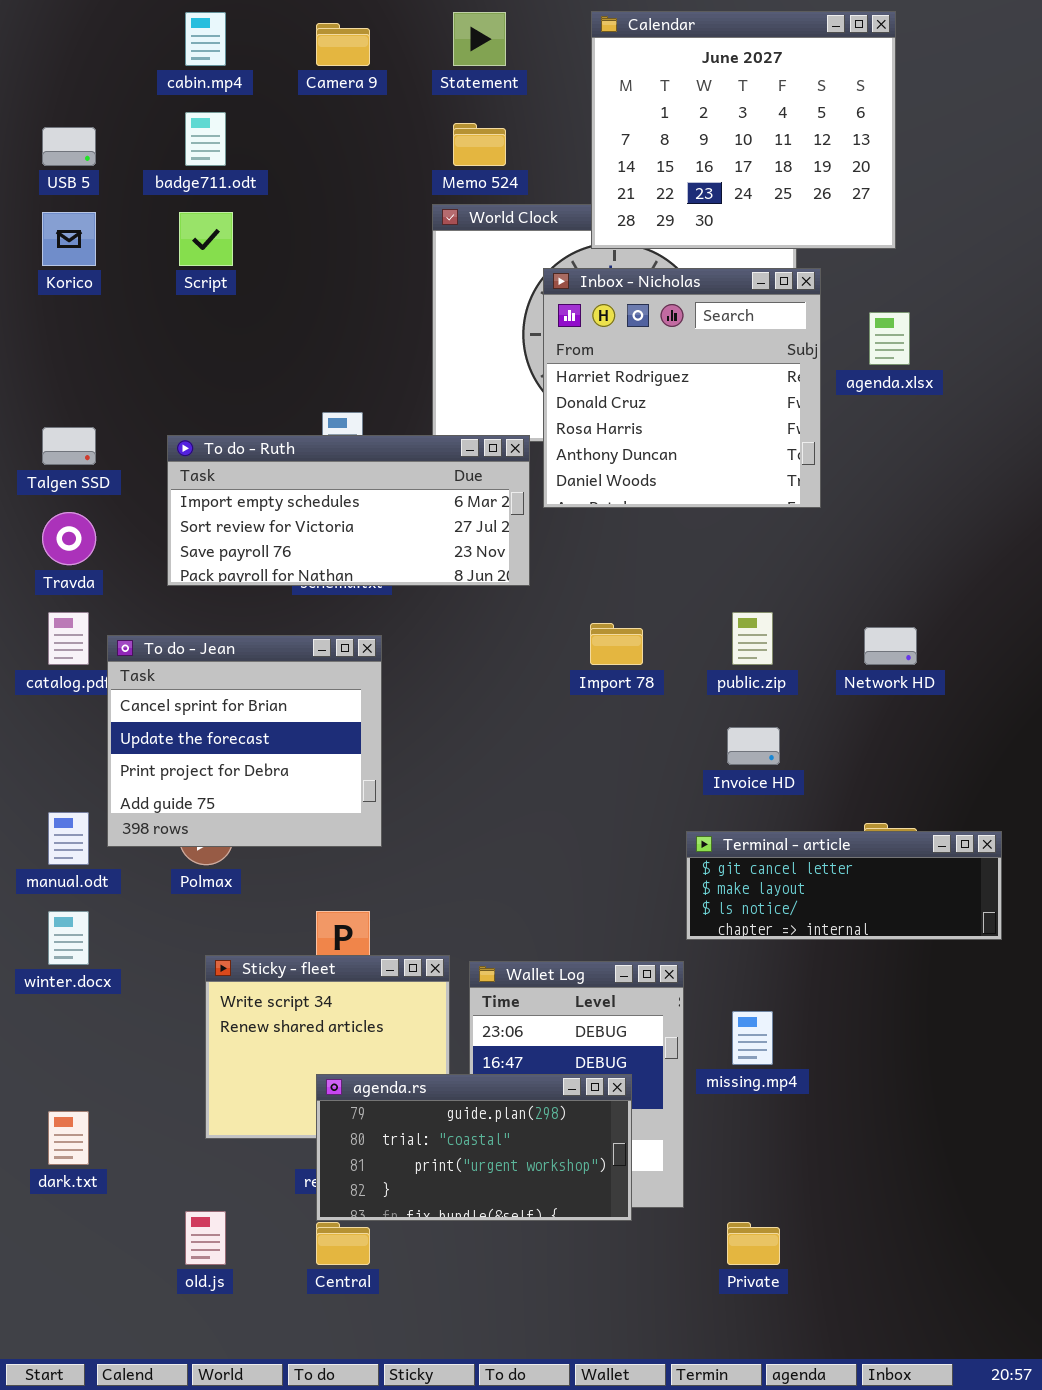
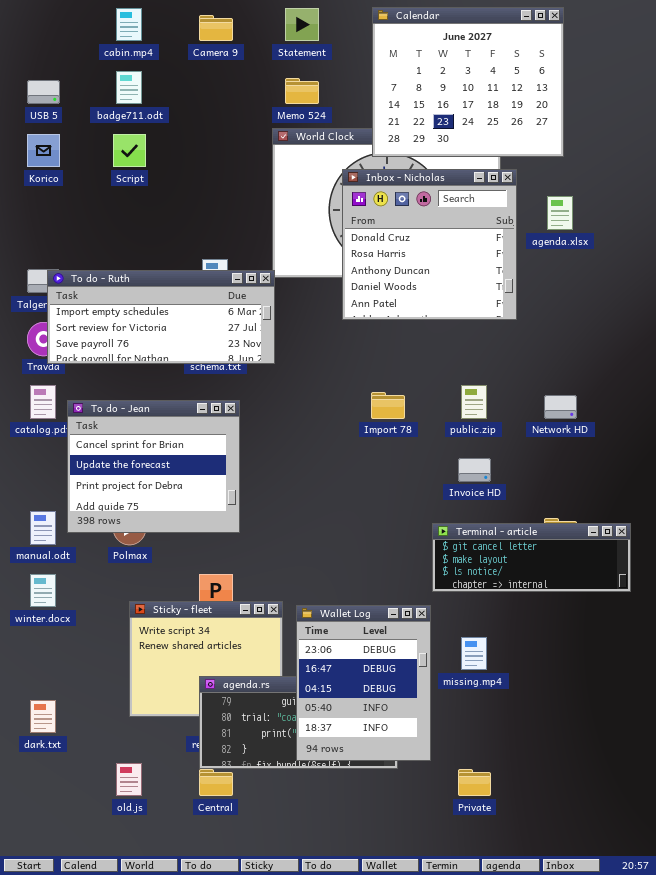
Inbox - Nicholas: [543,268,821,508] -> [342,169,517,320], scrolled down 1 row
To do - Ruth: [167,435,530,586] -> [47,270,275,364], moved
Wallet Log: [469,961,684,1208] -> [296,605,431,761], raised

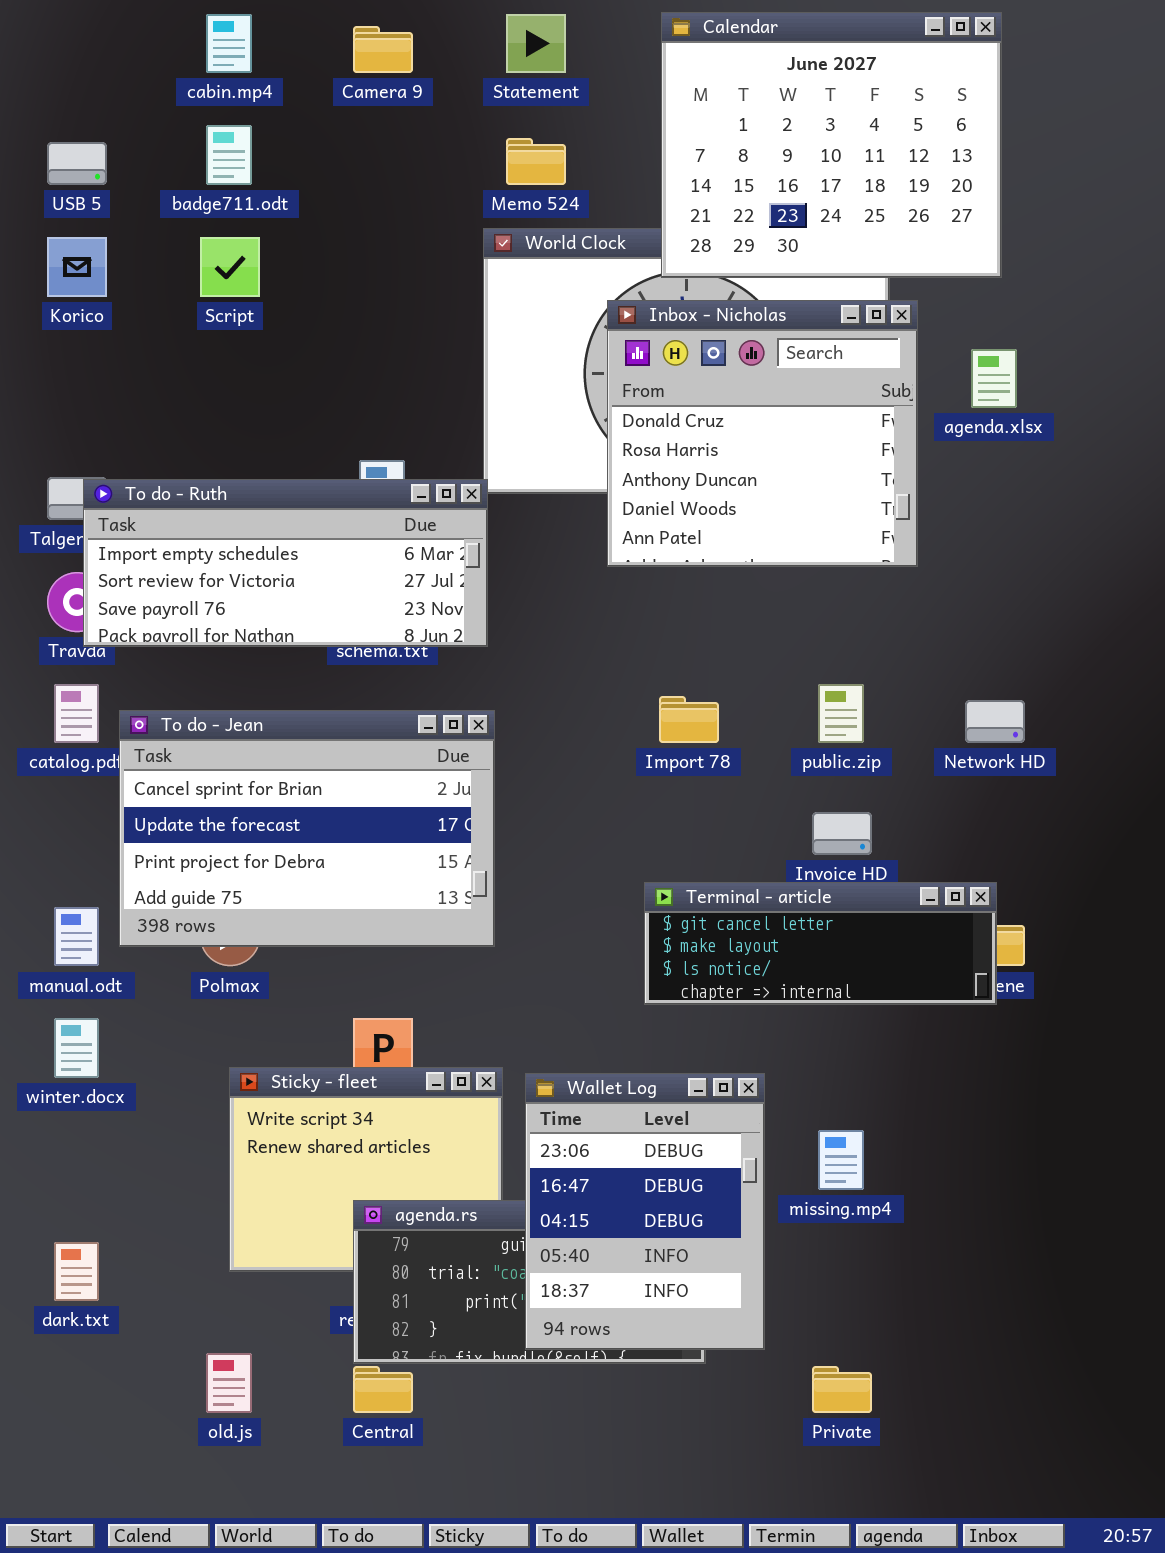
To do - Jean: [67,400,240,533] -> [119,710,495,947], resized
Terminal - article: [432,523,631,592] -> [644,882,997,1005], moved

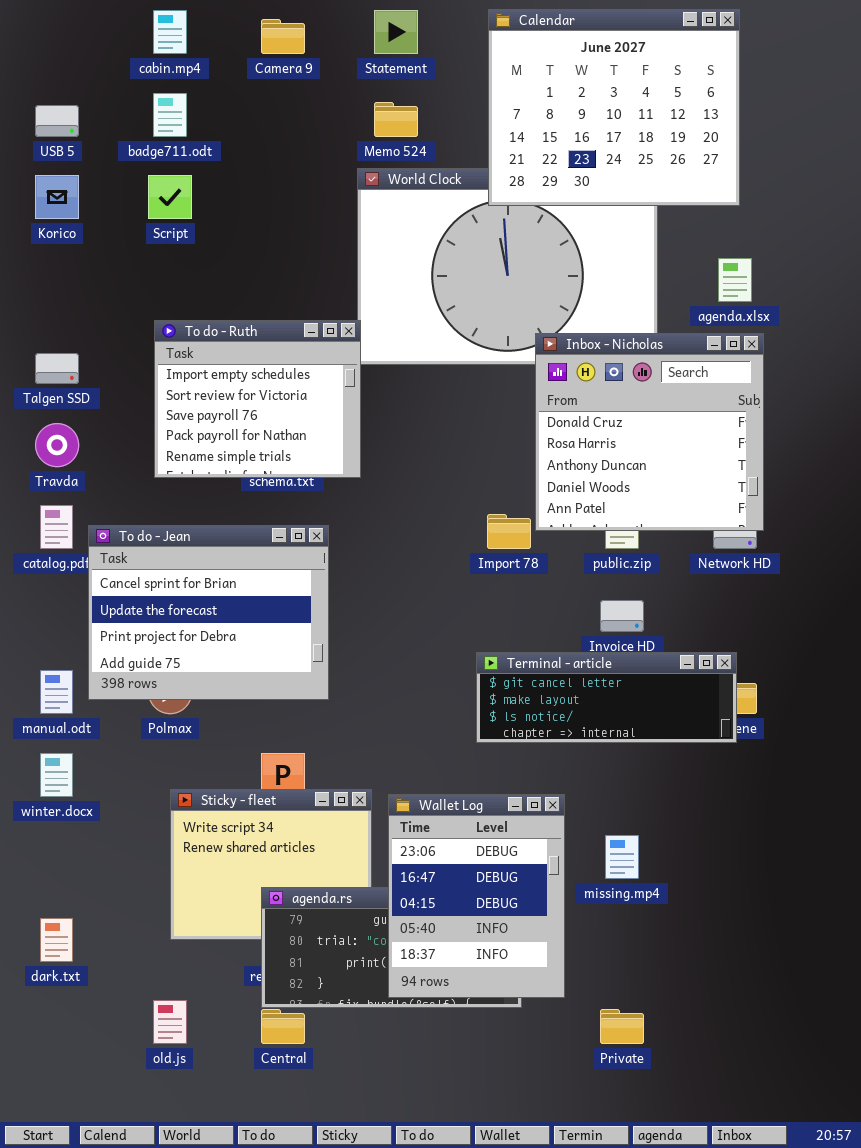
Inbox - Nicholas: [607,300,918,567] -> [535,333,764,531], moved
To do - Ruth: [83,479,488,647] -> [154,320,361,478], resized
To do - Jean: [119,710,495,947] -> [88,525,329,700], resized

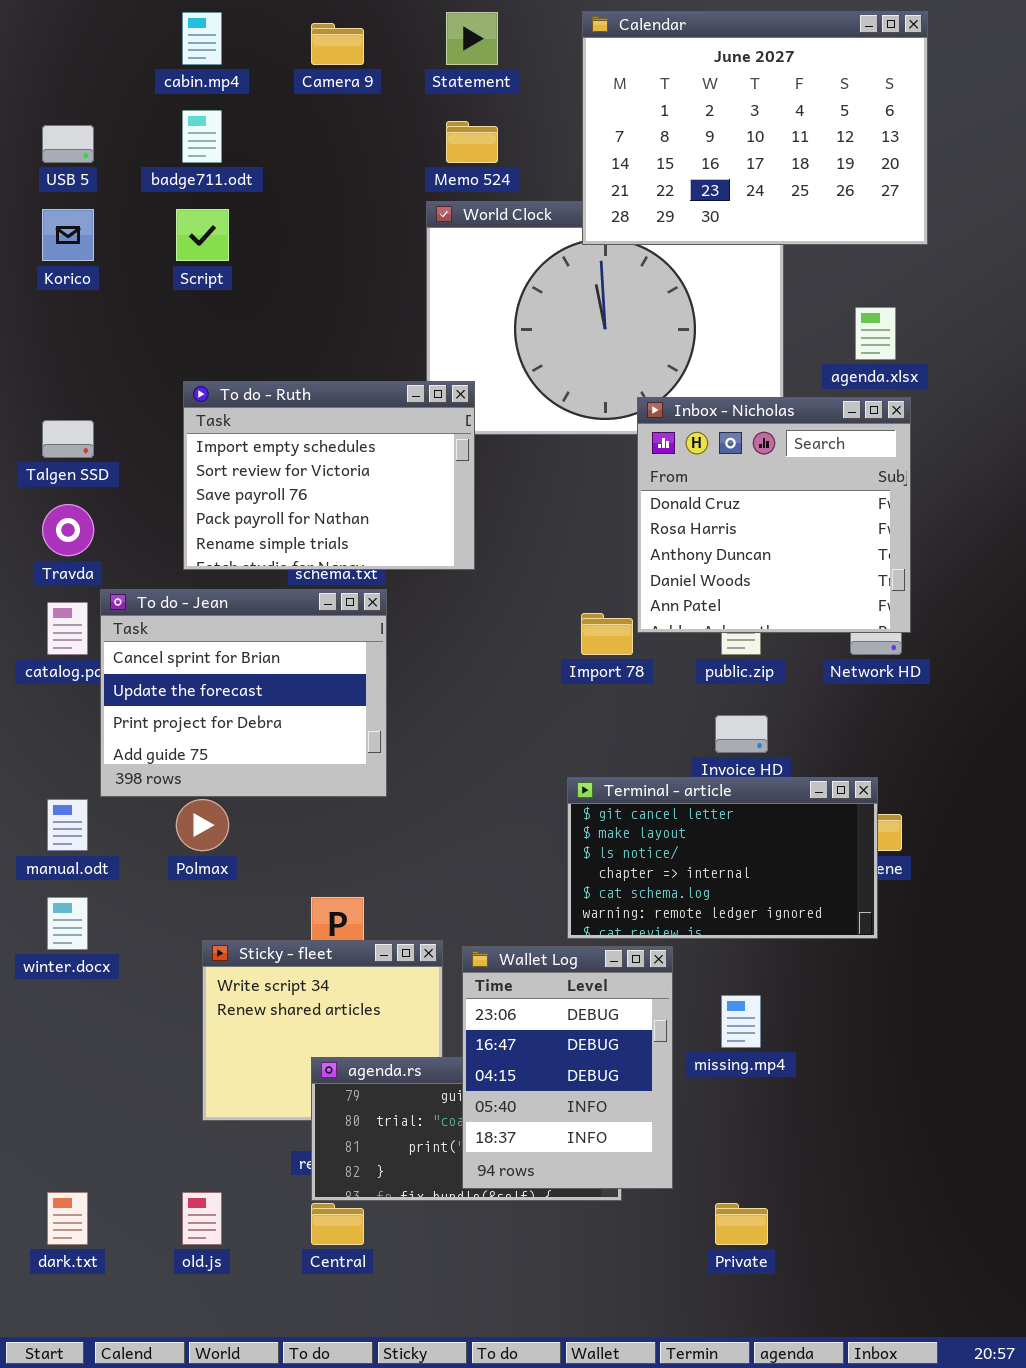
Calendar: [488,9,740,206] -> [582,11,928,245], resized
To do - Ruth: [154,320,361,478] -> [183,381,475,570], resized
To do - Jean: [88,525,329,700] -> [100,589,387,797], moved
Terminal - article: [476,652,737,743] -> [567,777,878,939], resized
dark.txt: [40,918,73,962] -> [47,1192,88,1245], moved

